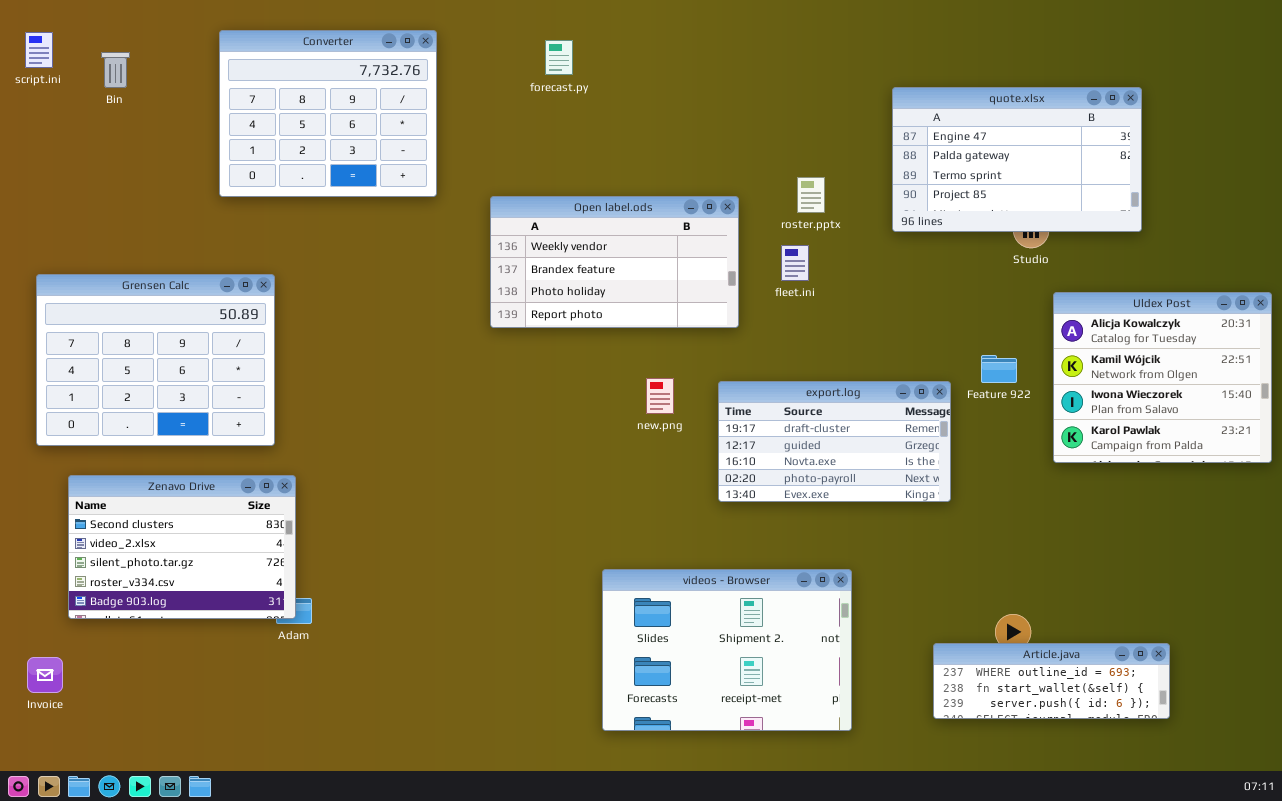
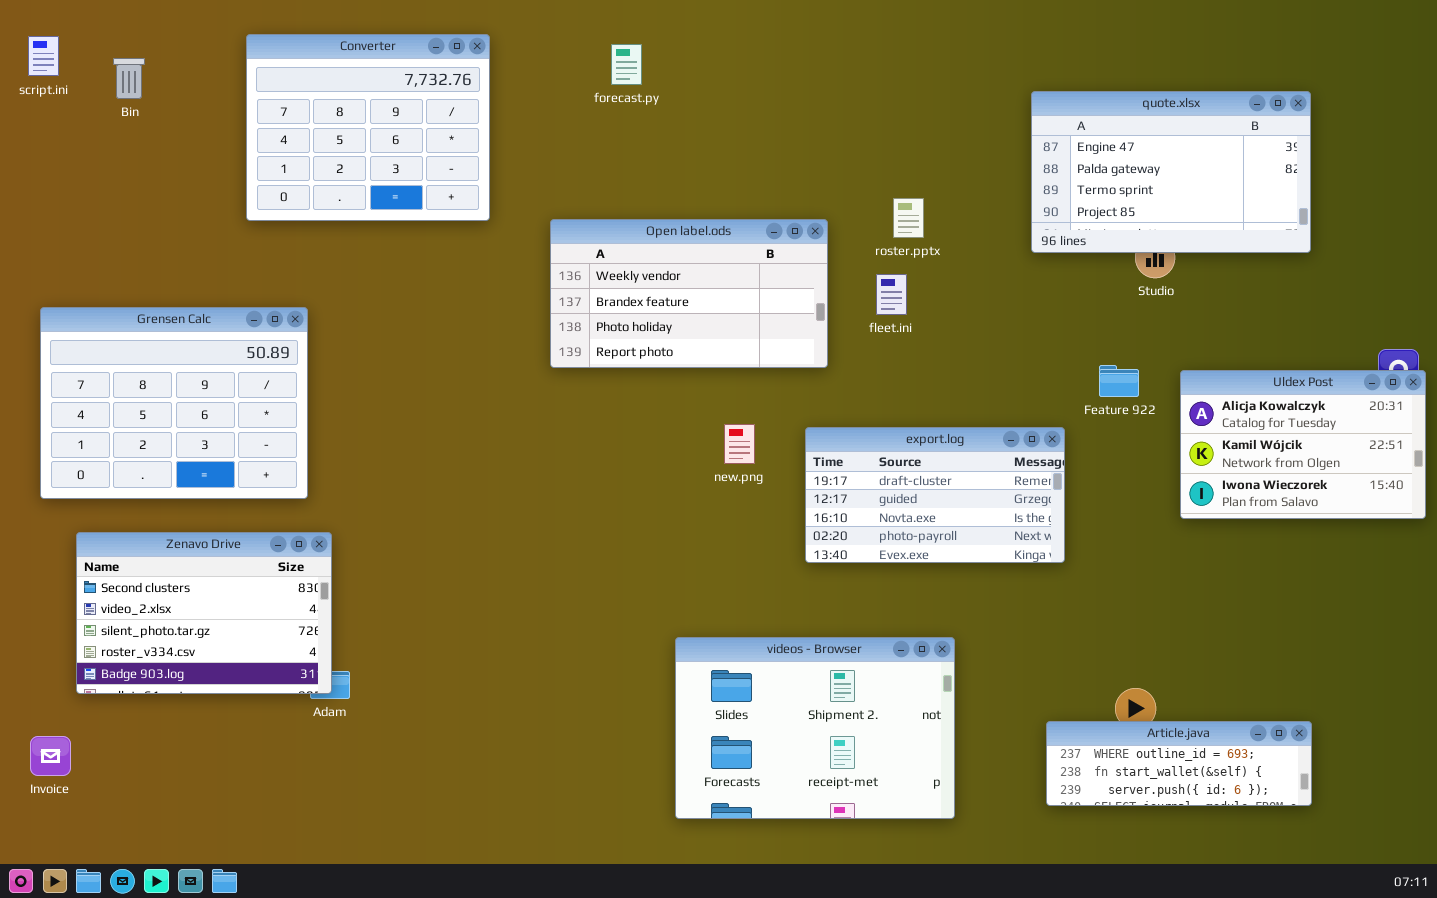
quote.xlsx: [892,87,1142,232] -> [1031,91,1311,253], moved
Uldex Post: [1053,292,1272,463] -> [1180,370,1426,519], resized
Feature 922: [981,355,1017,383] -> [1099,365,1139,397], moved

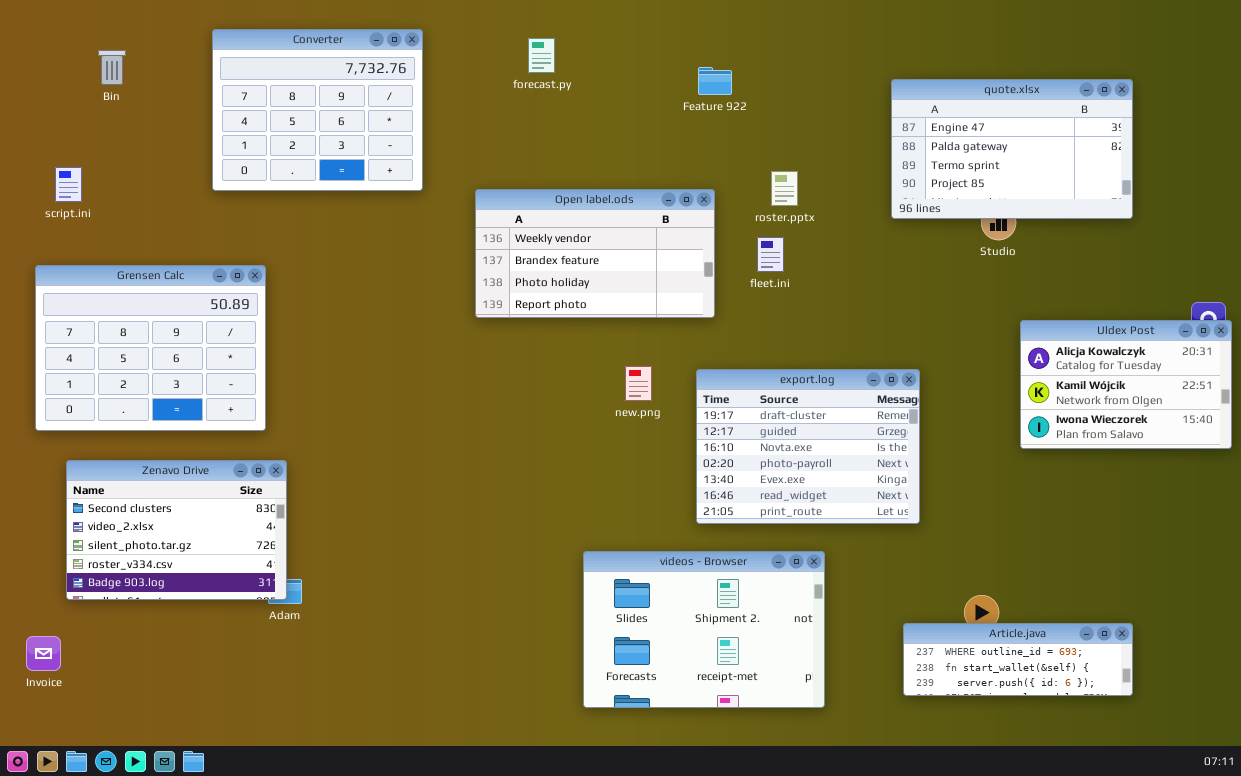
script.ini: [28,36,59,76] -> [55,167,82,202], moved
Feature 922: [1099,365,1139,397] -> [698,67,732,95], moved
export.log: [805,427,1065,563] -> [696,369,920,524], resized

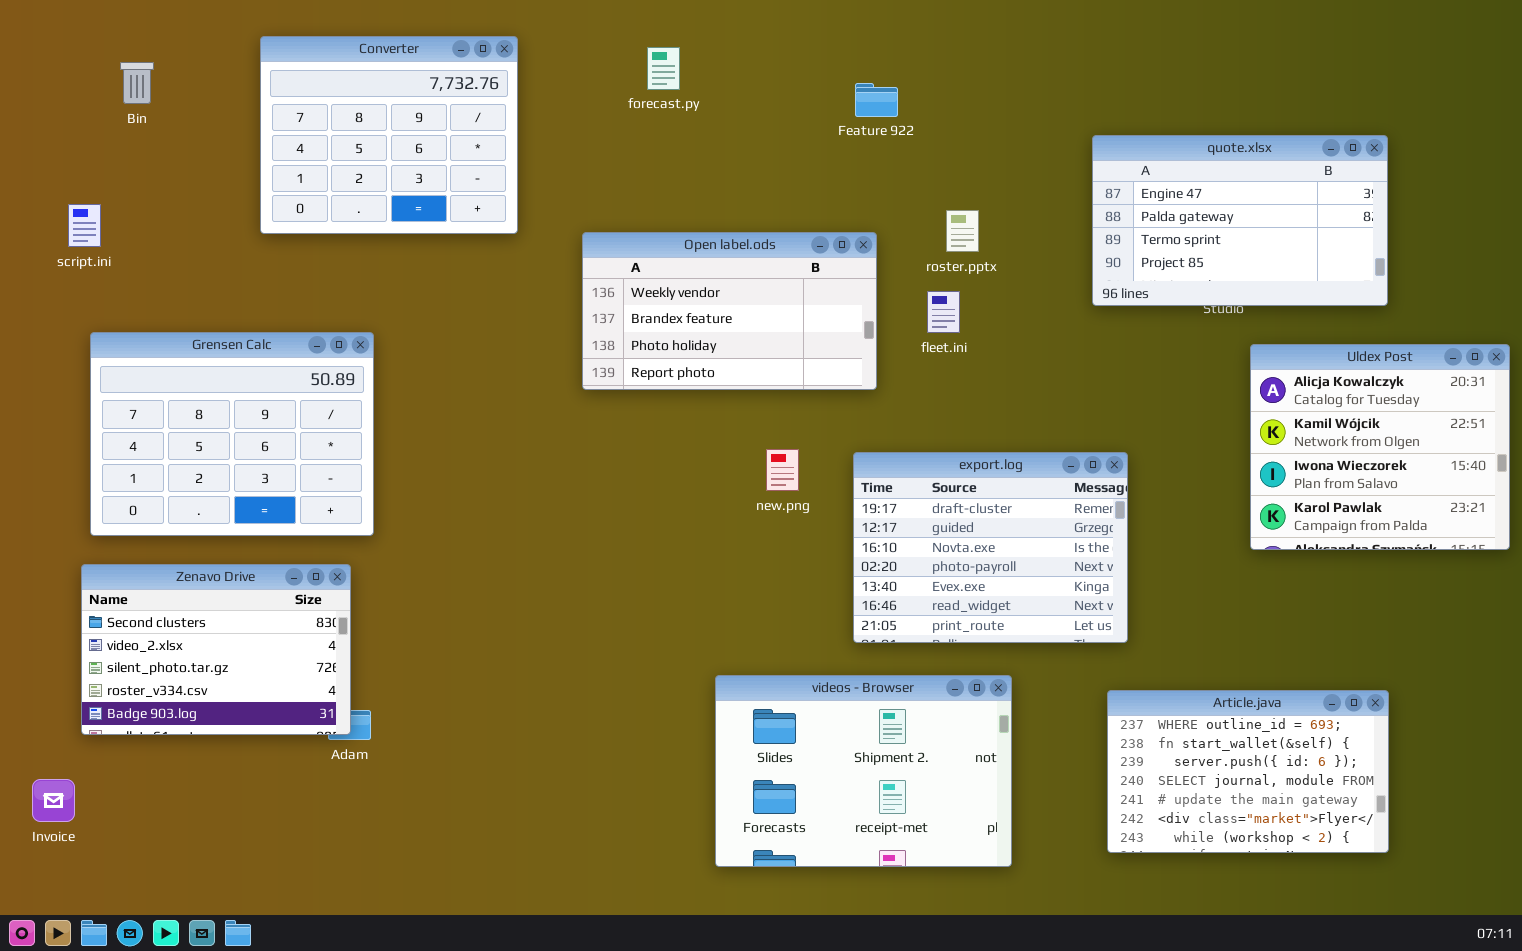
quote.xlsx: [891,79,1133,219] -> [1092,135,1388,306], moved
Grensen Calc: [35,265,266,431] -> [90,332,374,536], moved
Uldex Post: [1020,320,1232,449] -> [1250,344,1510,550], resized
Article.java: [903,623,1133,696] -> [1107,690,1389,853], resized

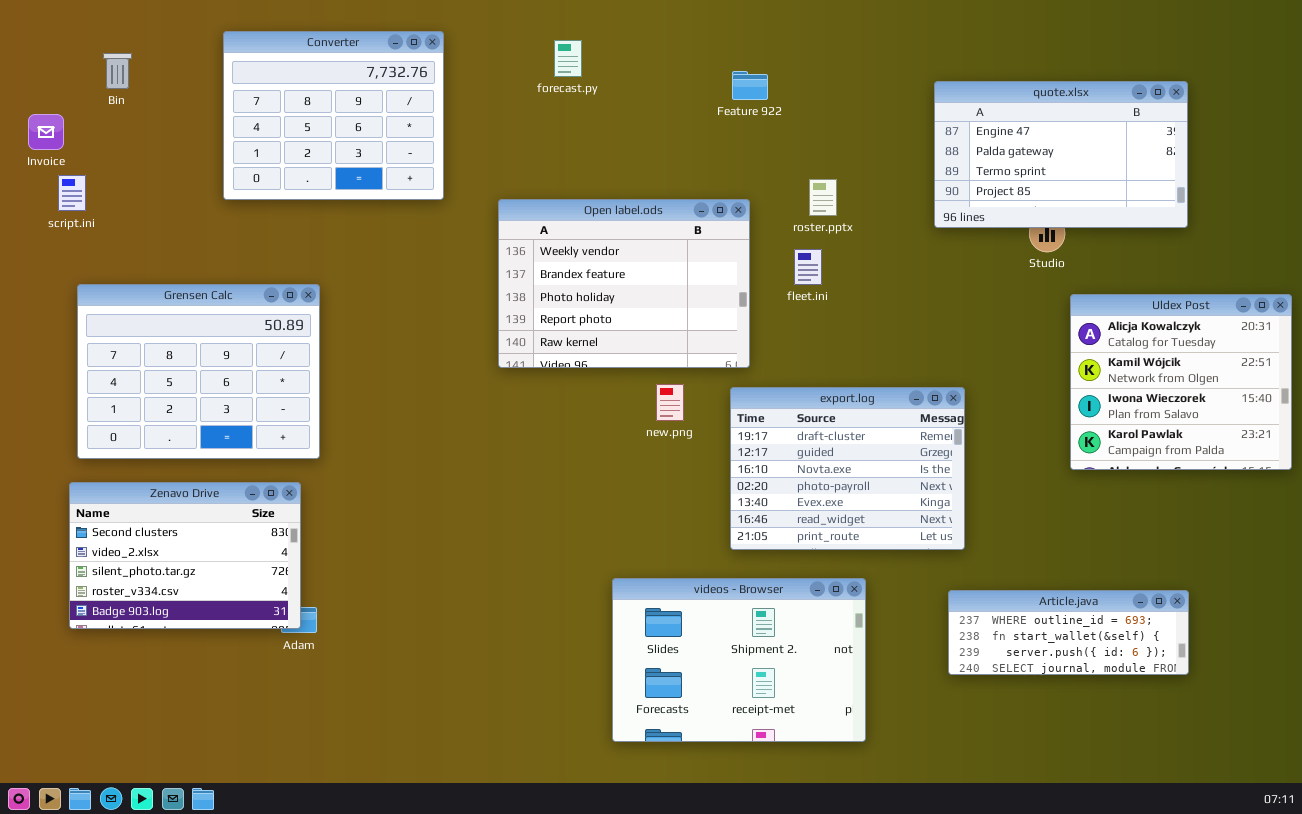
quote.xlsx: [1092,135,1388,306] -> [934,81,1188,228], moved
Open label.ods: [582,232,877,390] -> [498,199,750,368], resized
Article.java: [1107,690,1389,853] -> [948,590,1189,675], resized
Invoice: [32,779,75,822] -> [28,114,64,150], moved

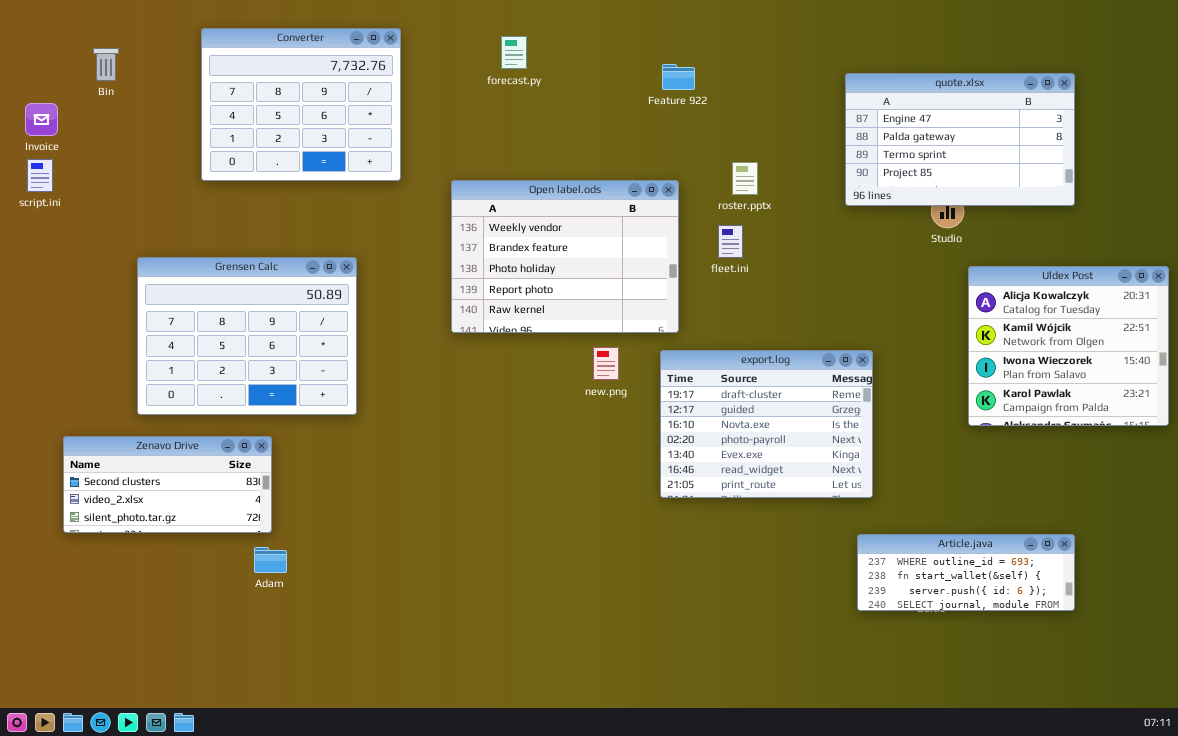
script.ini: [58,175,86,211] -> [27,159,53,192], moved
Grensen Calc: [77,284,320,459] -> [137,257,357,415], moved
Zenavo Drive: [69,482,301,629] -> [63,436,272,533], resized
videos - Browser: [612,578,866,742] -> none, closed

